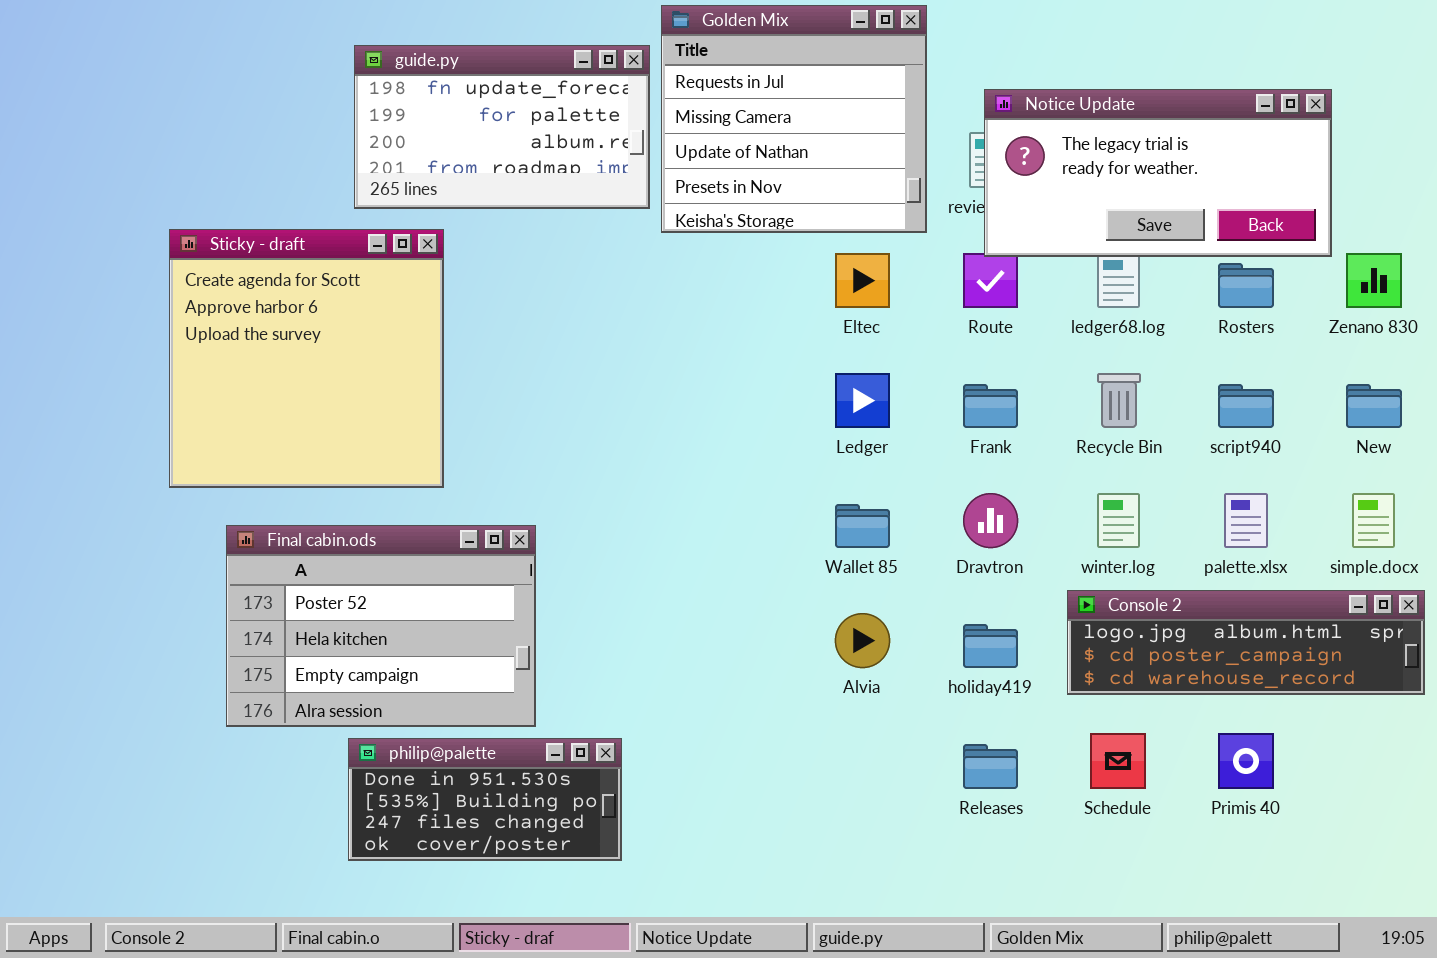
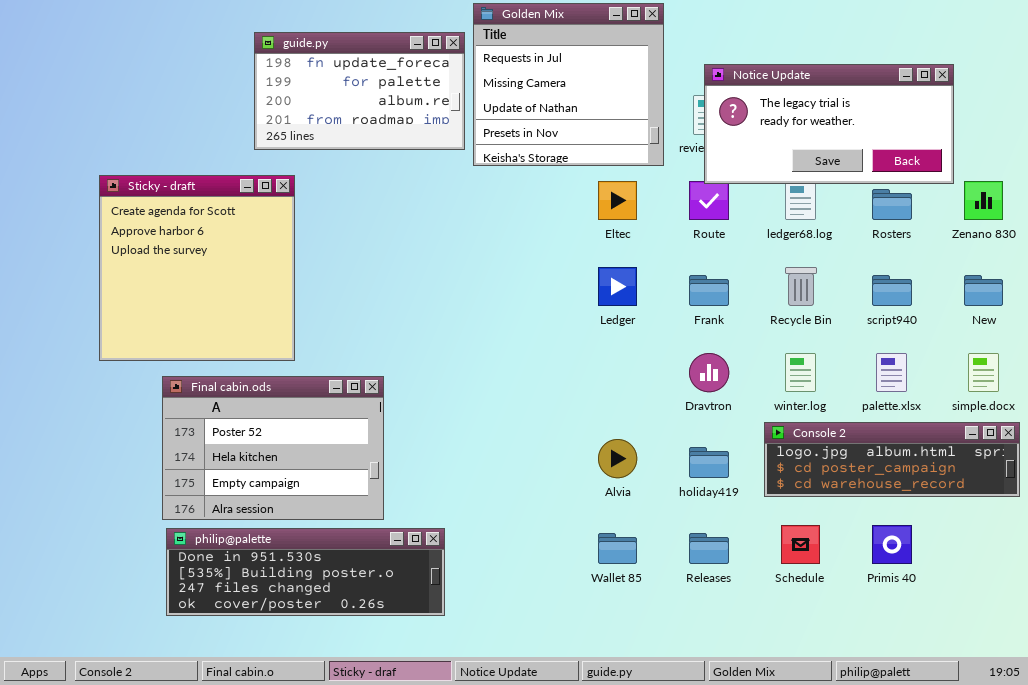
Sticky - draft: [169,229,444,488] -> [99,175,295,361], moved
Wallet 85: [835,504,890,548] -> [598,533,637,564], moved
philip@palette: [348,738,622,861] -> [166,528,445,616], resized

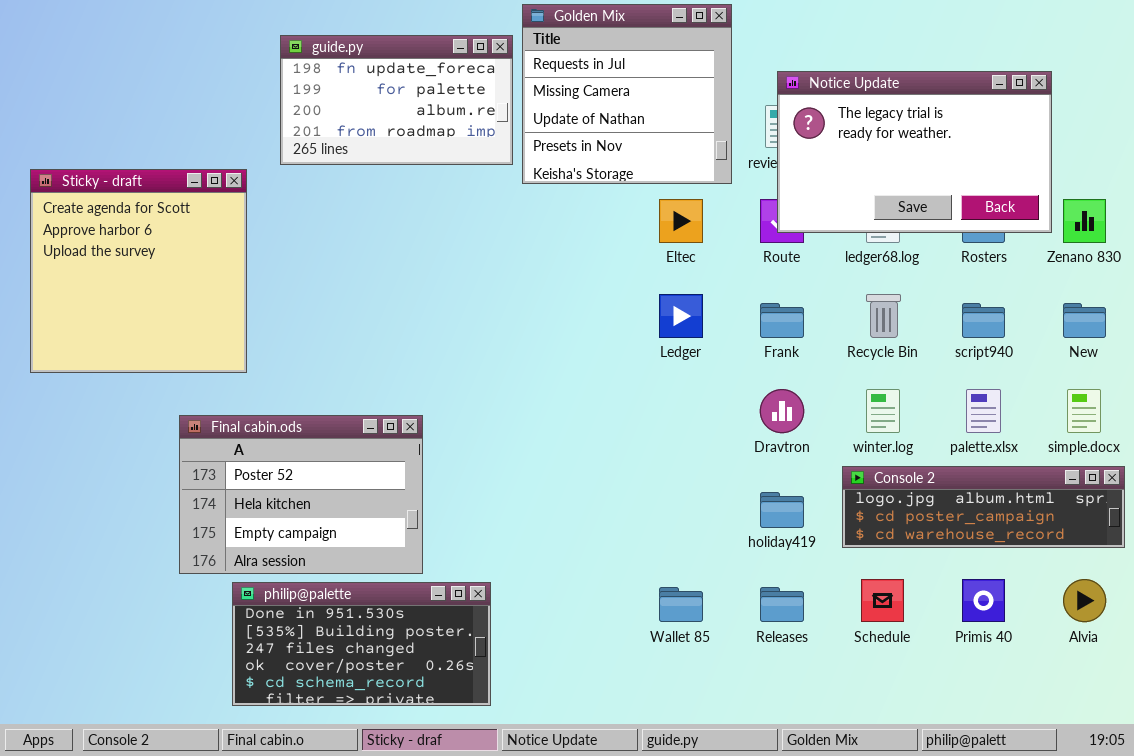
Notice Update: [704,64,954,184] -> [777,71,1052,233], resized
Sticky - draft: [99,175,295,361] -> [30,169,247,373], moved
Alvia: [598,439,637,478] -> [1063,579,1106,622], moved
philip@palette: [166,528,445,616] -> [232,582,491,706], resized

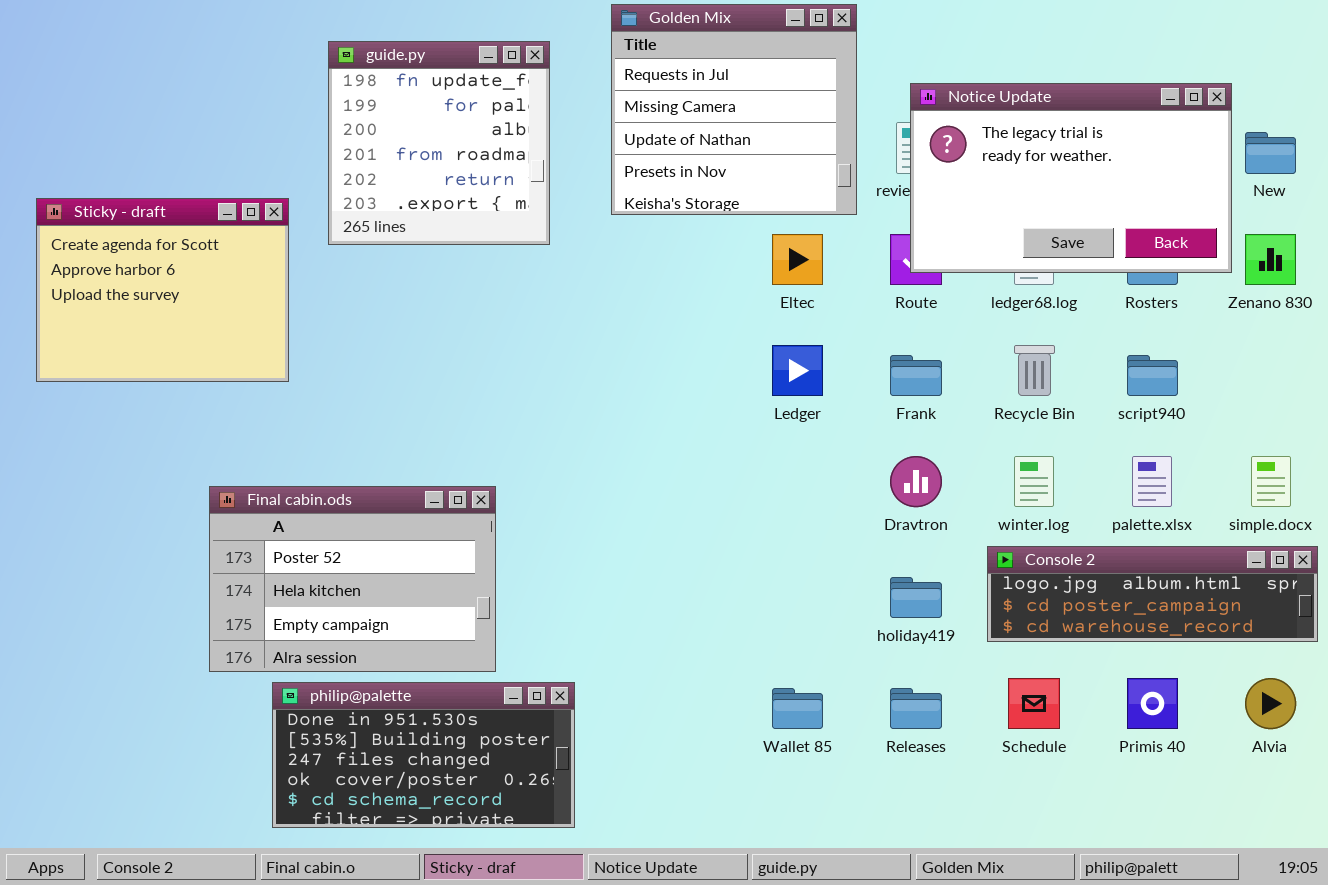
guide.py: [280,35,513,165] -> [328,41,550,245], resized
Sticky - draft: [30,169,247,373] -> [36,198,289,382], resized
New: [1063,303,1106,338] -> [1245,132,1296,174], moved

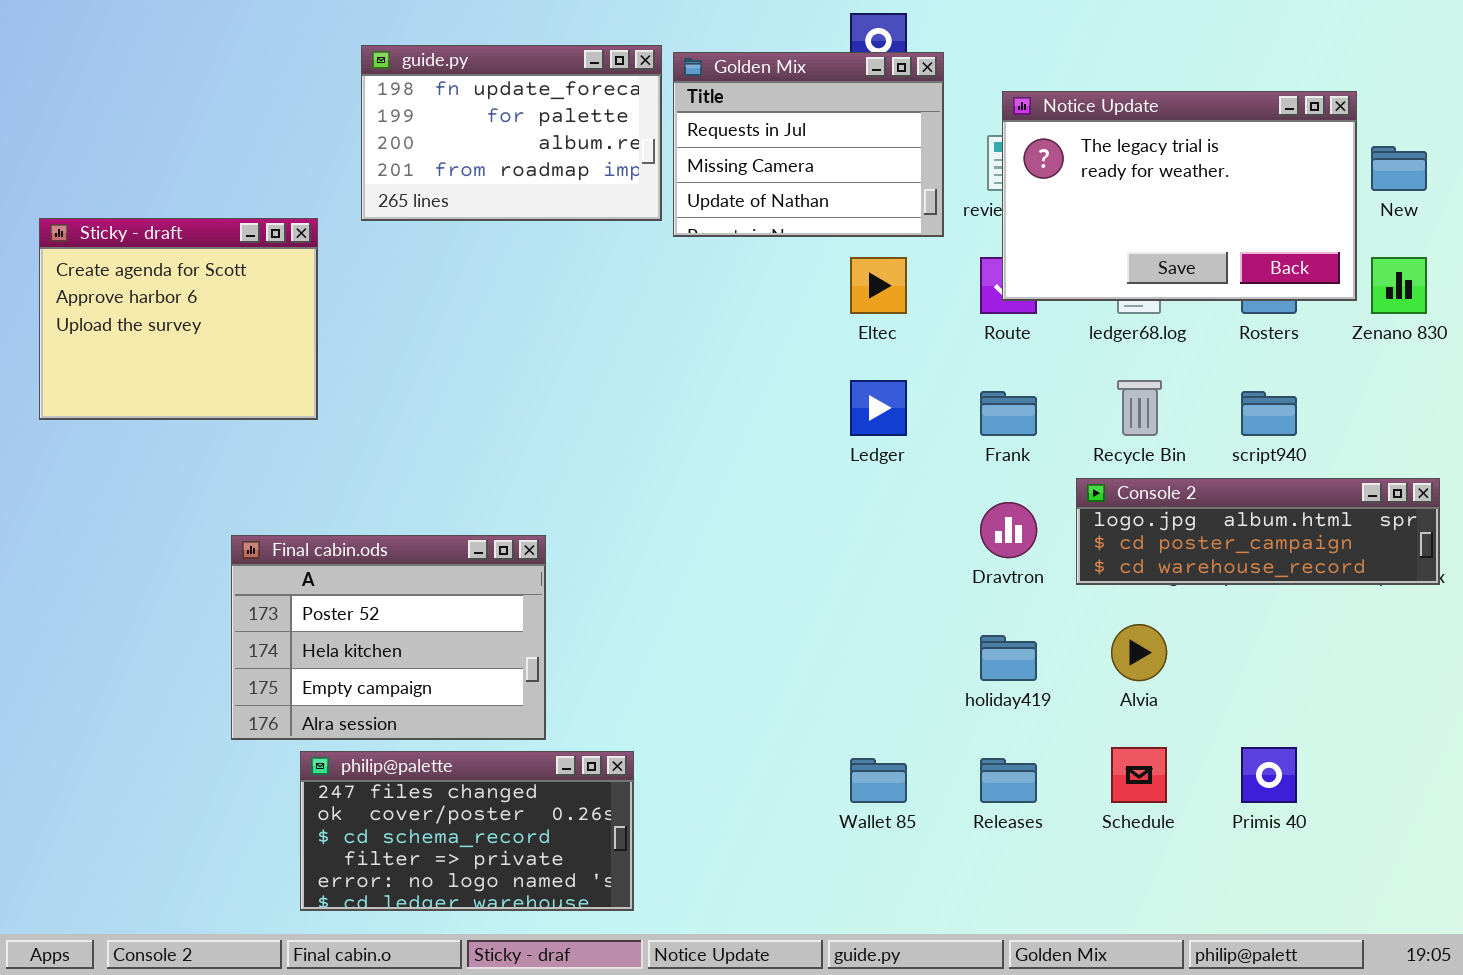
Golden Mix: [611,4,857,215] -> [673,52,944,237], resized
guide.py: [328,41,550,245] -> [361,45,662,221], resized
Console 2: [987,546,1318,642] -> [1076,478,1440,585], moved
Alvia: [1245,678,1296,729] -> [1111,624,1167,681], moved
philip@palette: [272,682,575,828] -> [300,751,634,911], scrolled down 2 rows

